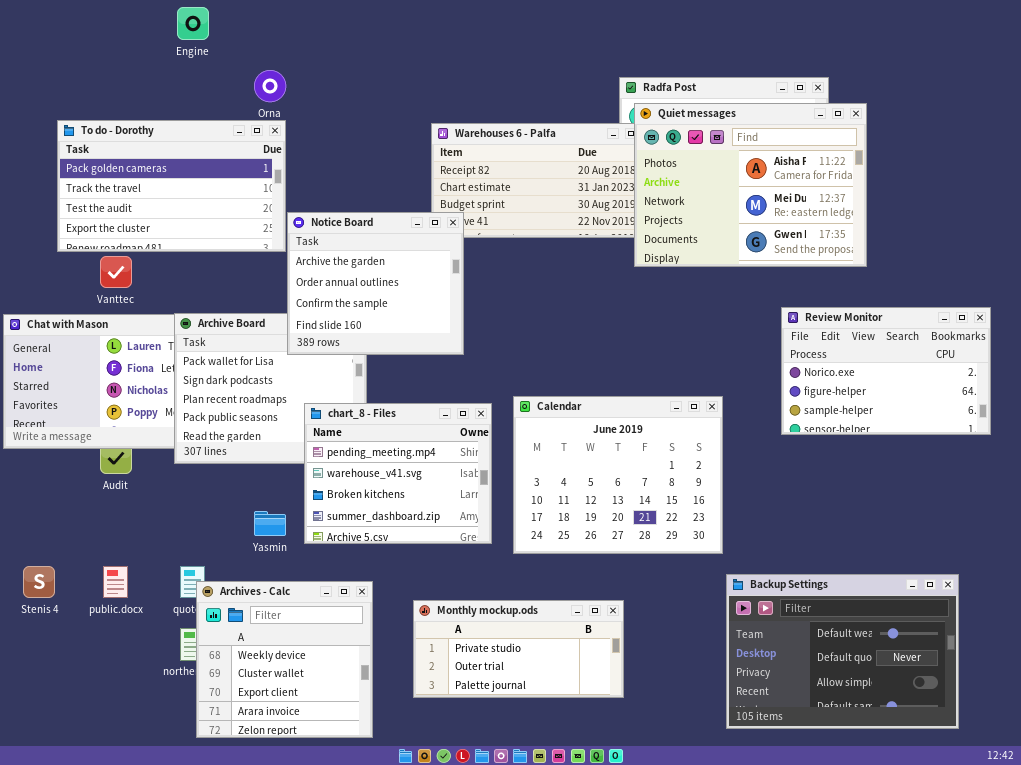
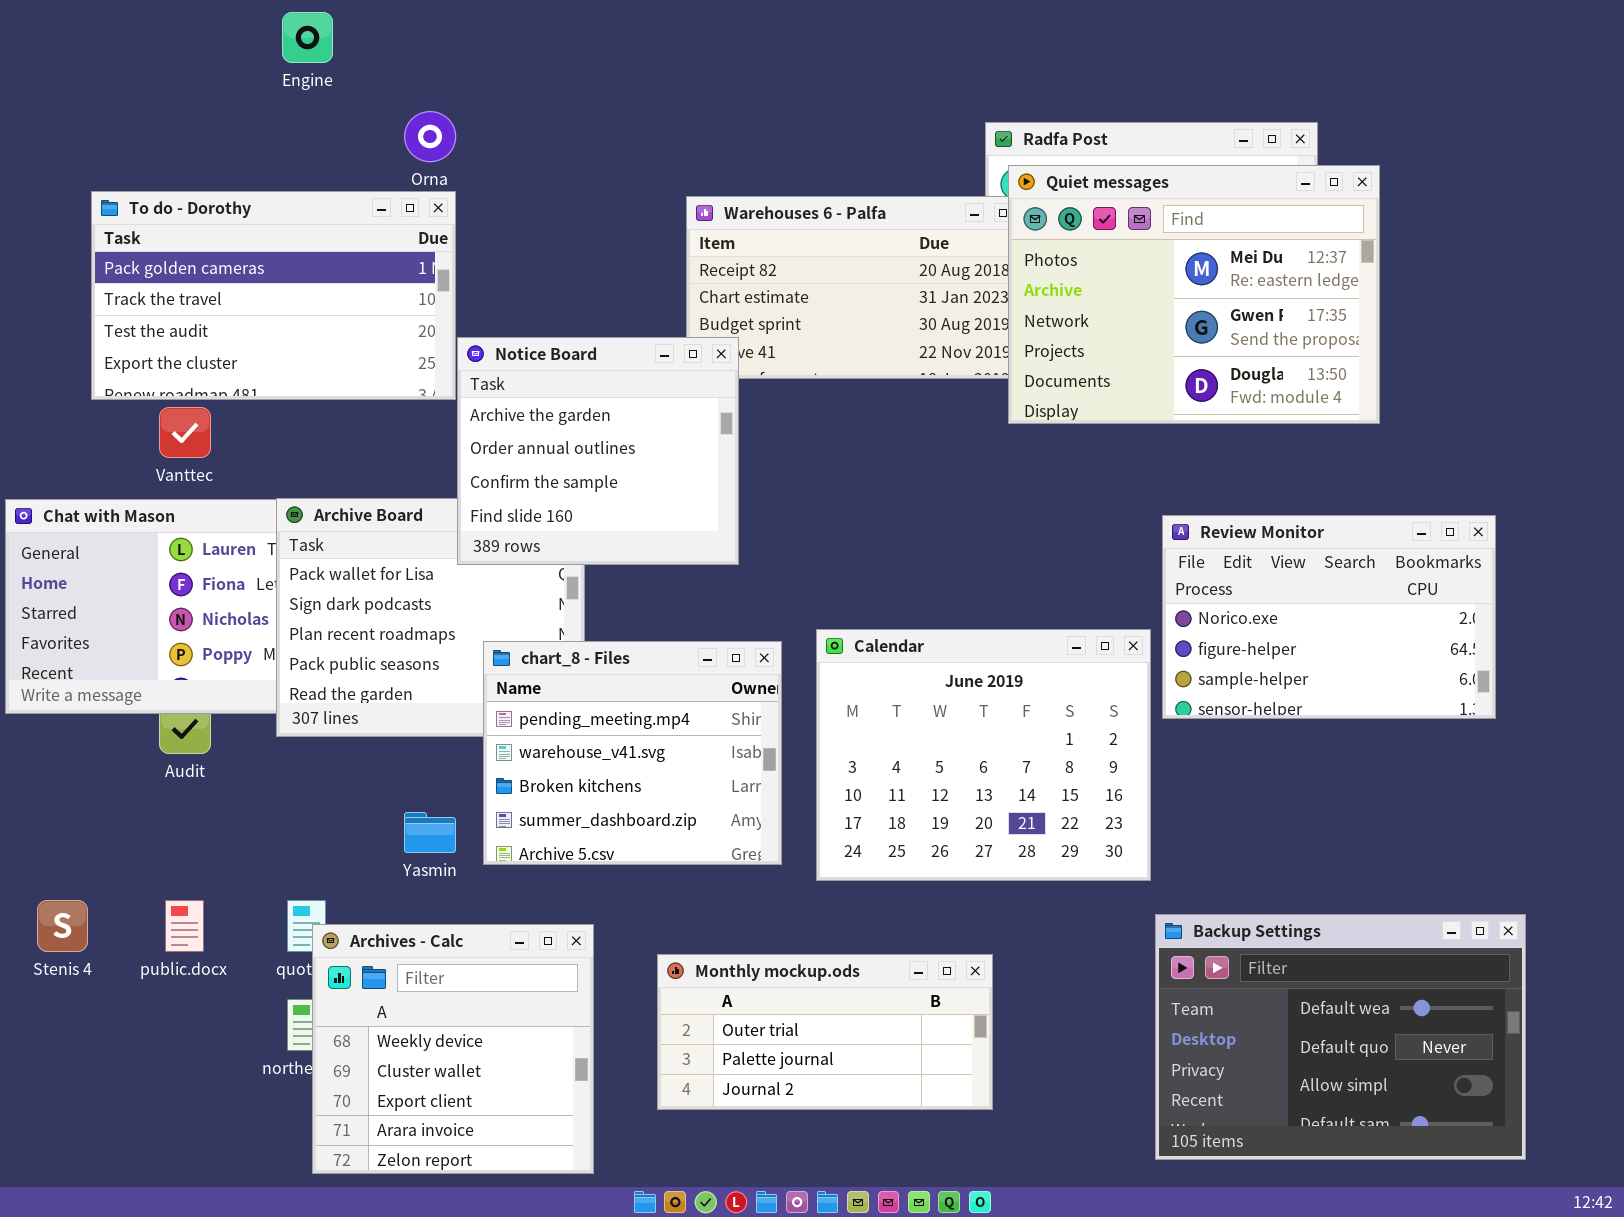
Quiet messages: [634,103,867,267] -> [1008,165,1380,424], scrolled down 1 row
Review Monitor: [781,307,991,435] -> [1162,515,1496,719], moved
Monthly mockup.ods: [413,600,624,698] -> [657,954,993,1110], scrolled down 1 row

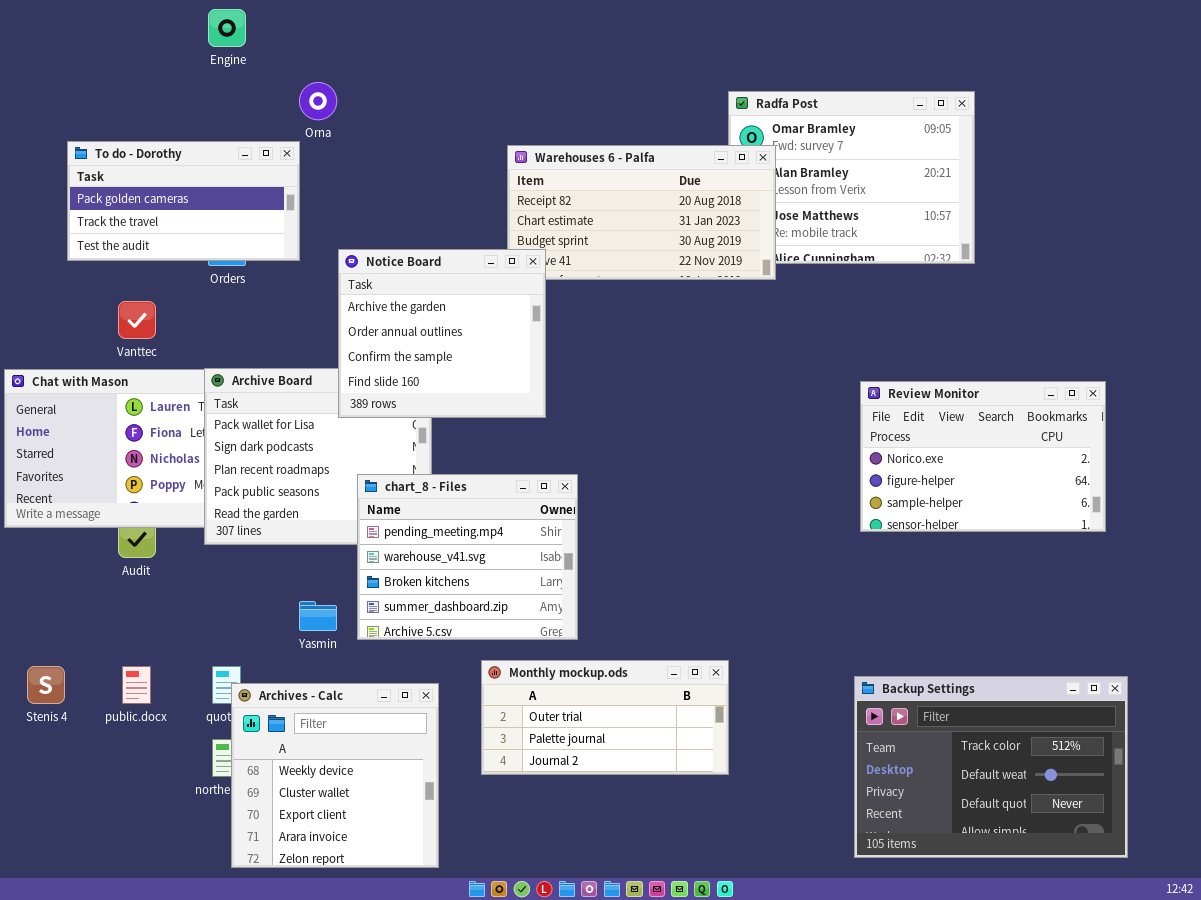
Quiet messages: [1008,165,1380,424] -> none, closed
To do - Dorothy: [91,191,456,400] -> [67,141,300,261], resized
Calendar: [816,629,1151,881] -> none, closed
Backup Settings: [1155,914,1526,1160] -> [854,676,1128,858], scrolled up 1 row
Monthly mockup.ods: [657,954,993,1110] -> [481,660,729,775], moved

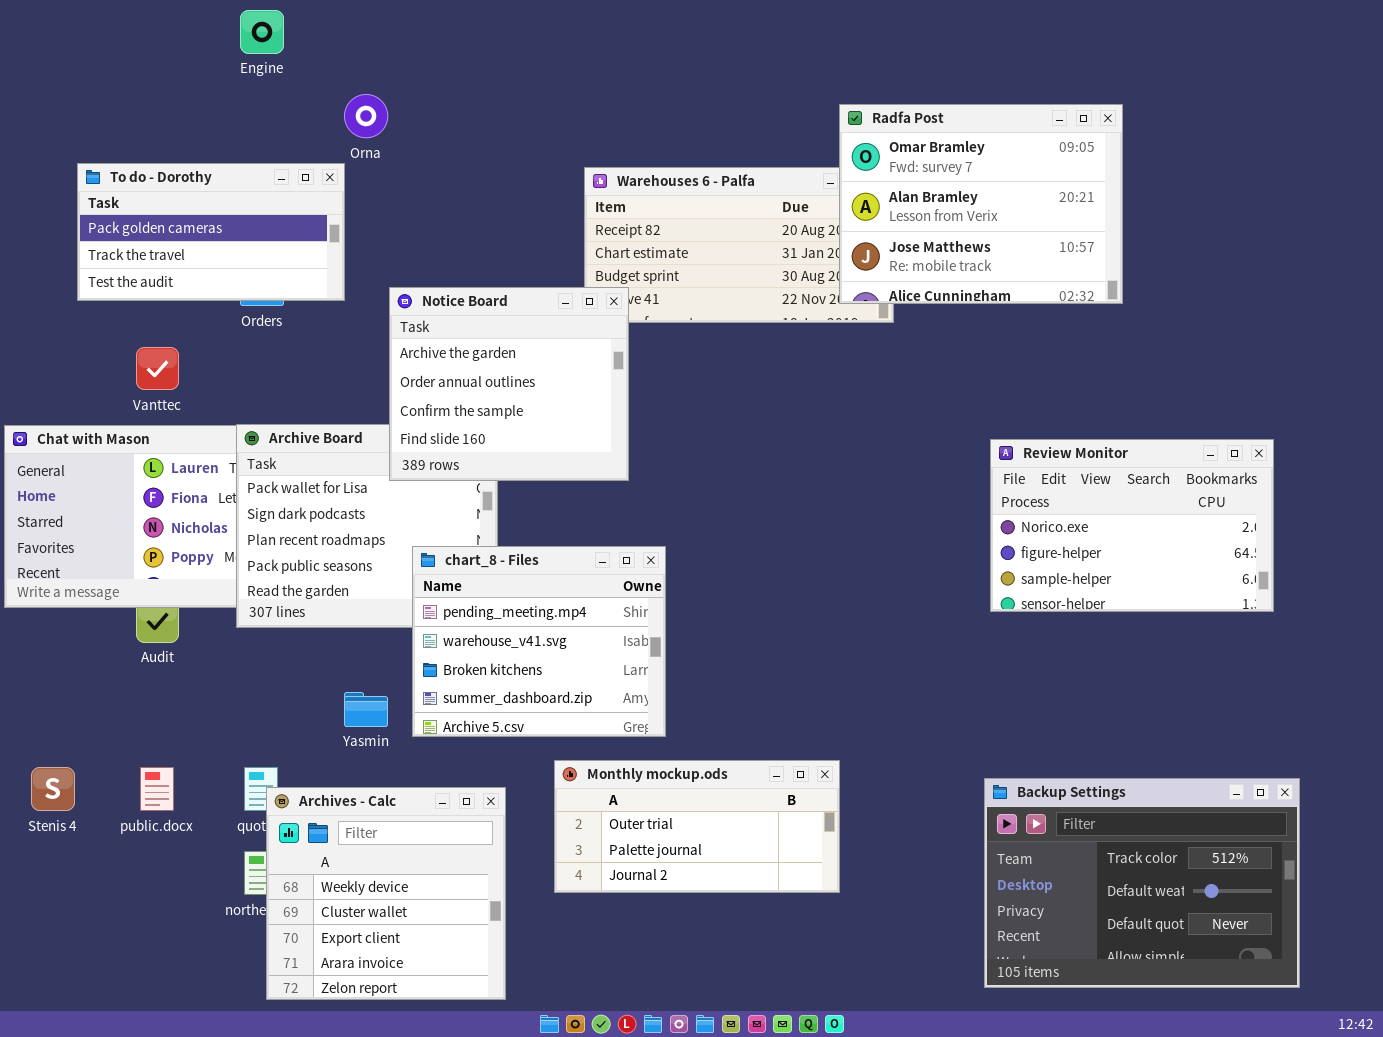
Radfa Post: [728,91,975,264] -> [839,104,1123,304], raised

